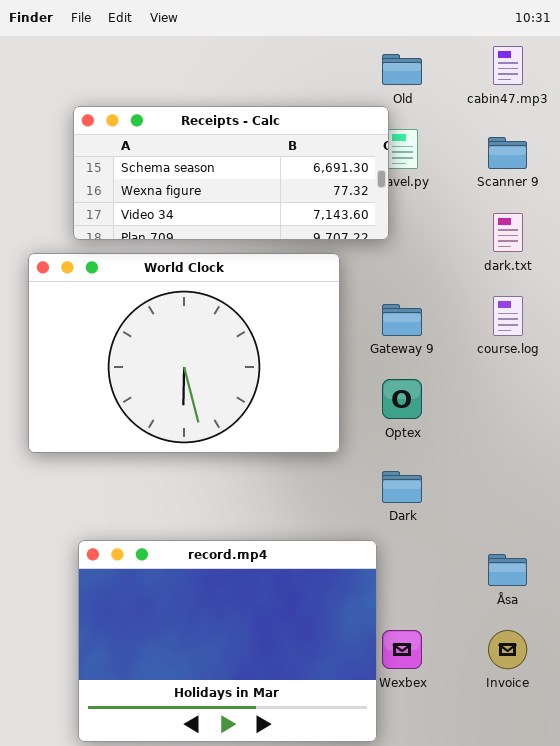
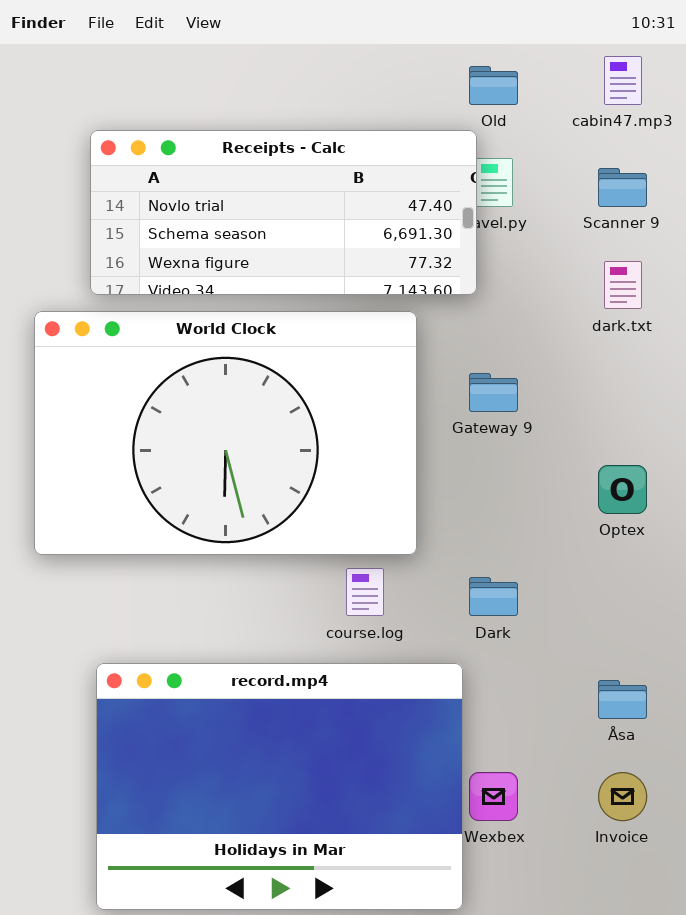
Receipts - Calc: [73,106,389,240] -> [90,130,477,295], scrolled up 1 row
course.log: [493,296,523,336] -> [346,568,384,616], moved
Optex: [382,379,422,419] -> [598,465,647,514], moved

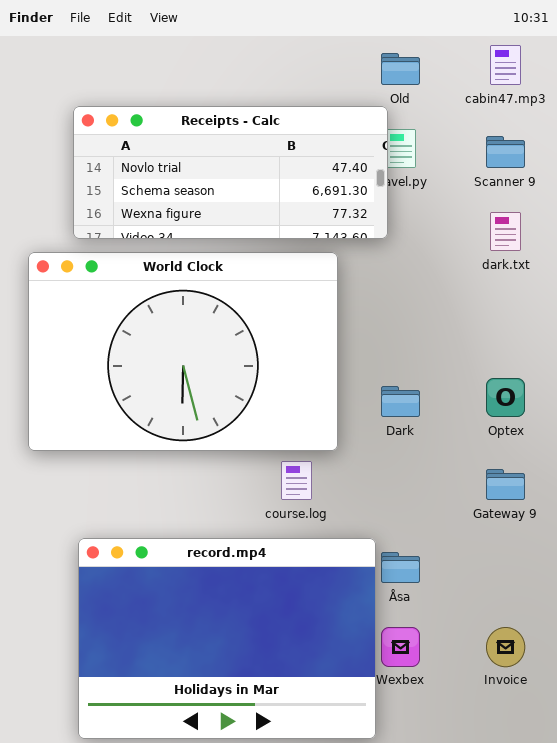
Gateway 9: [469,373,518,412] -> [486,469,525,500], moved
Dark: [469,577,518,616] -> [381,386,420,417], moved
Åsa: [598,680,647,719] -> [381,552,420,583], moved

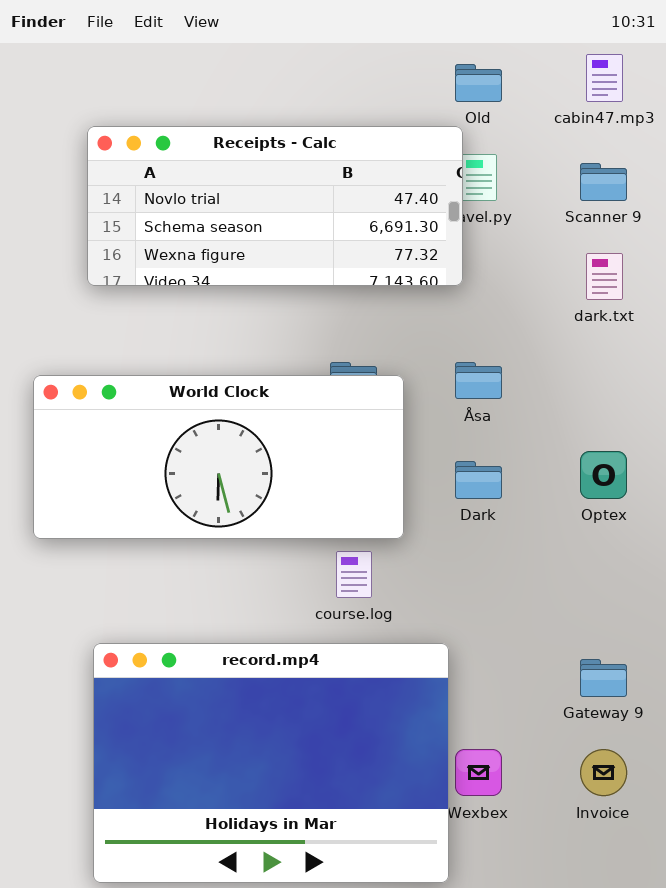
World Clock: [28,252,338,451] -> [33,375,404,539], resized
Gateway 9: [486,469,525,500] -> [580,659,627,697], moved
Åsa: [381,552,420,583] -> [455,362,502,399], moved

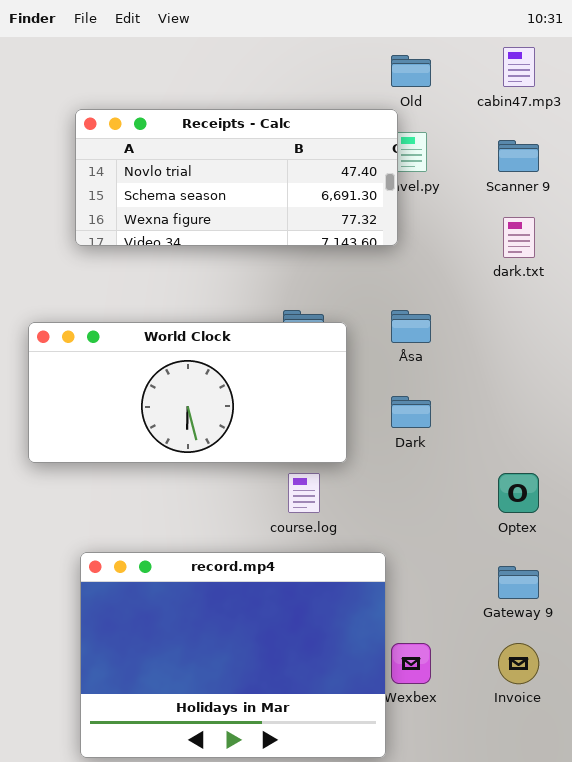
Optex: [580,451,627,499] -> [498,473,539,513], moved

